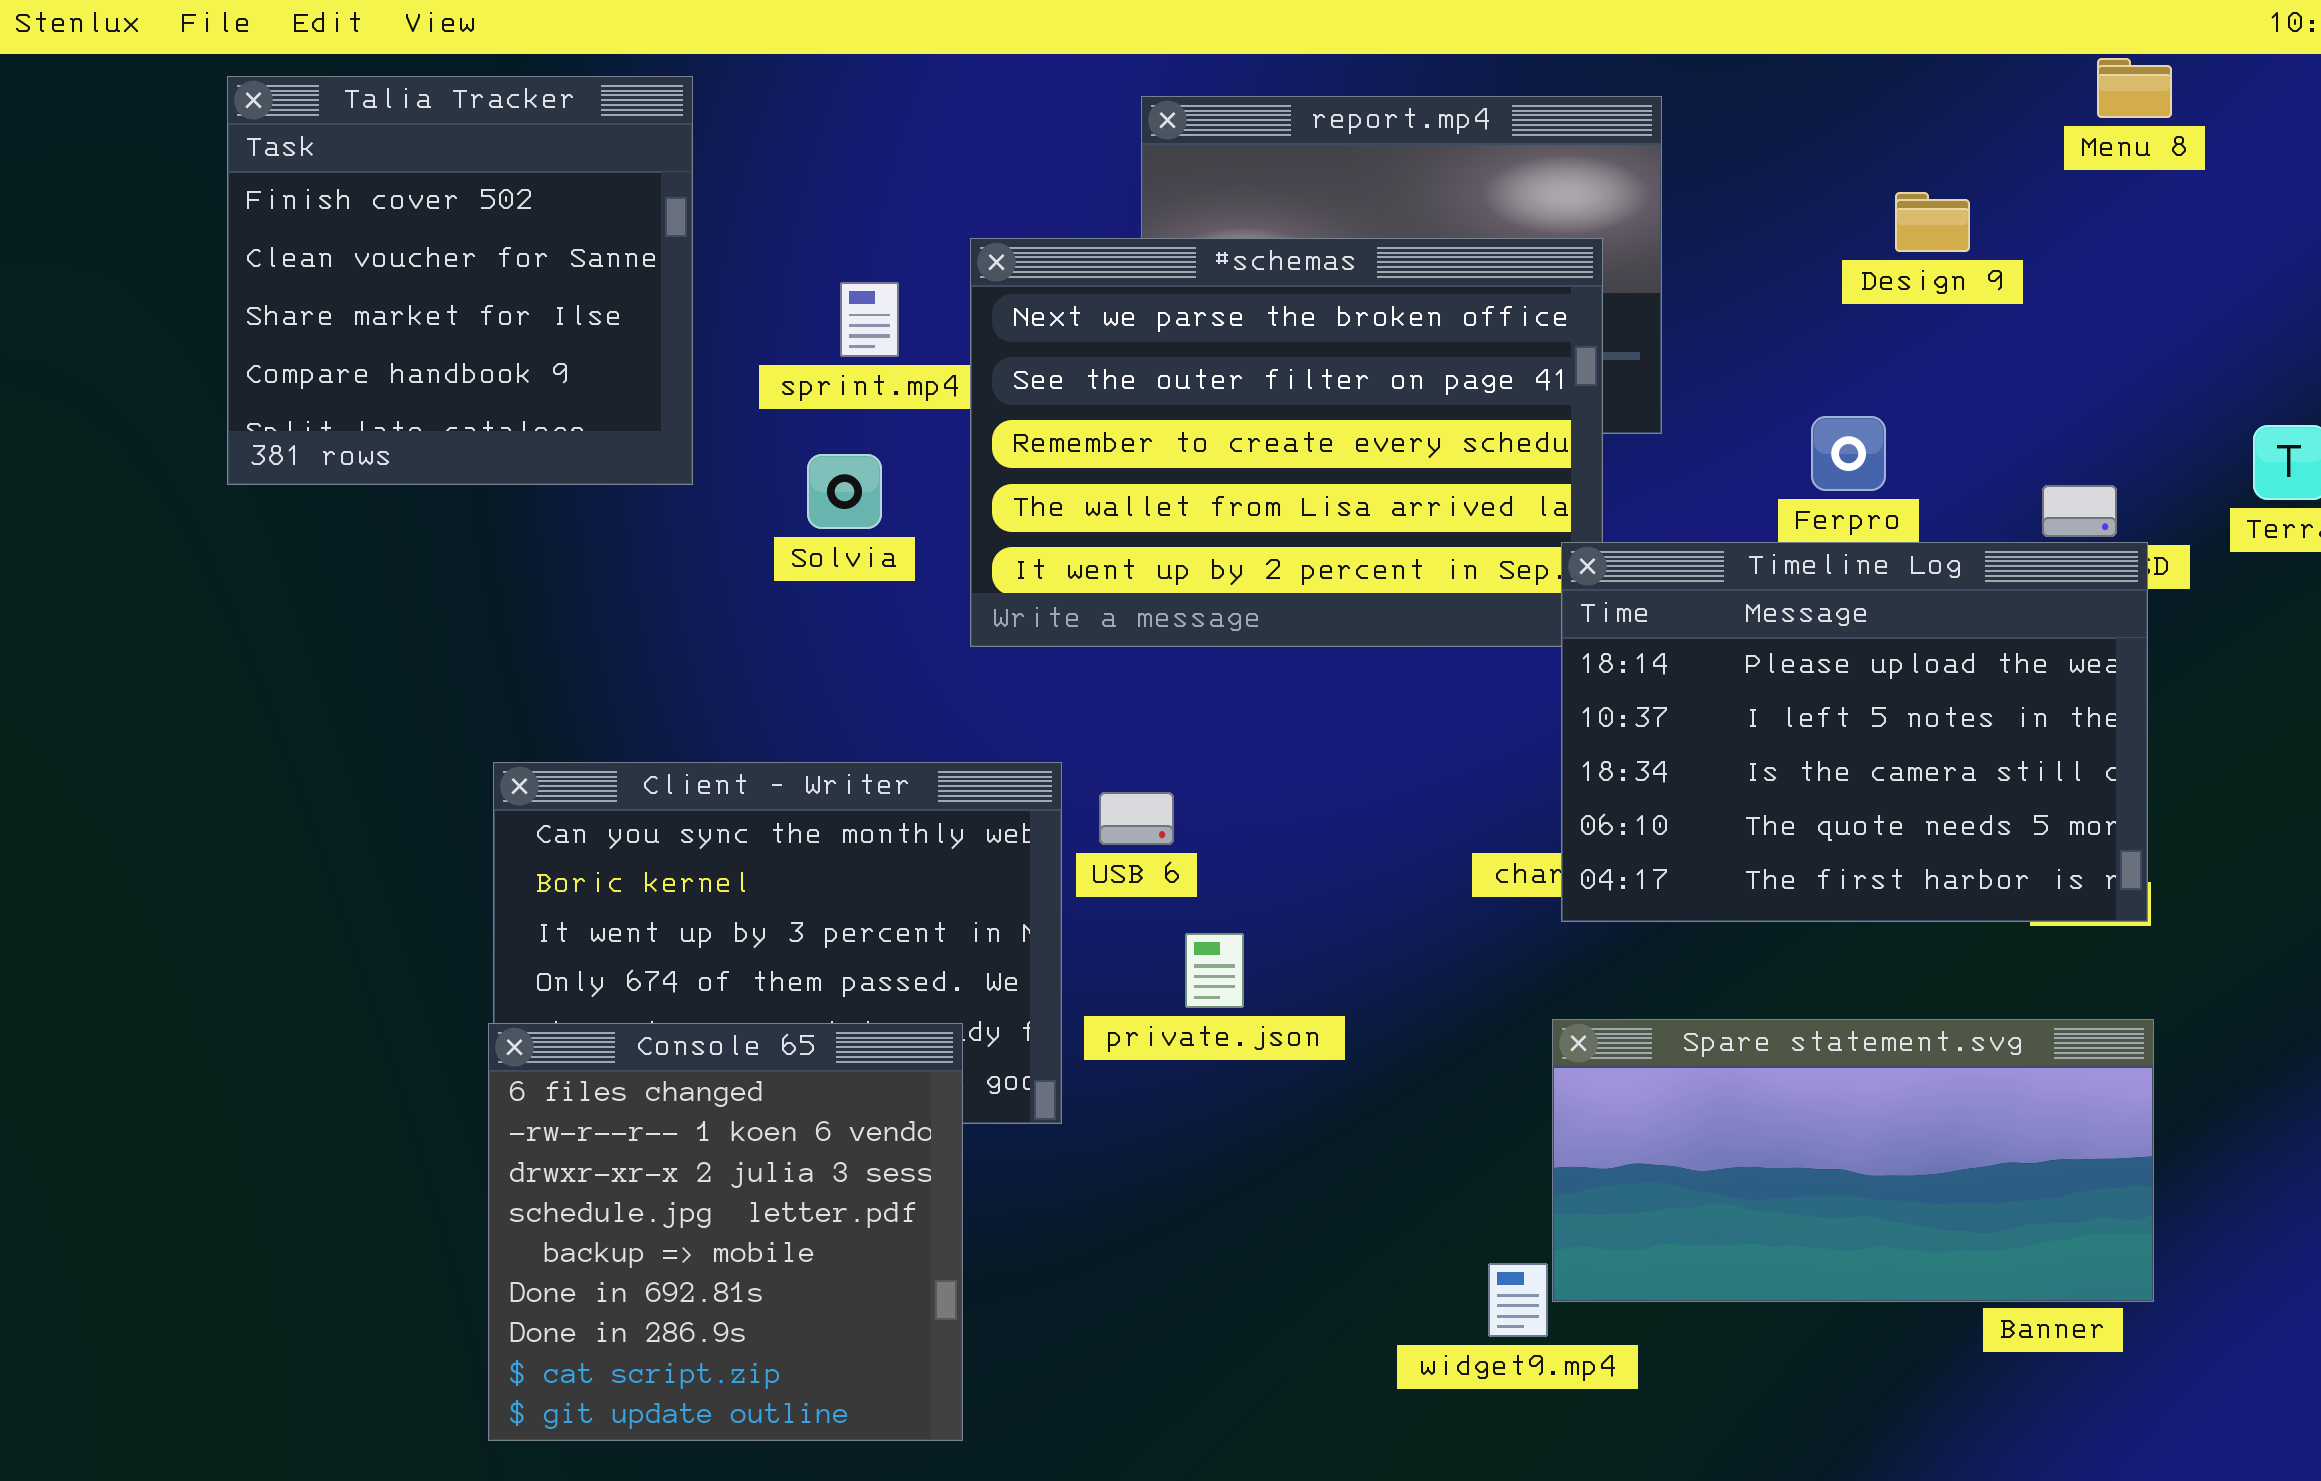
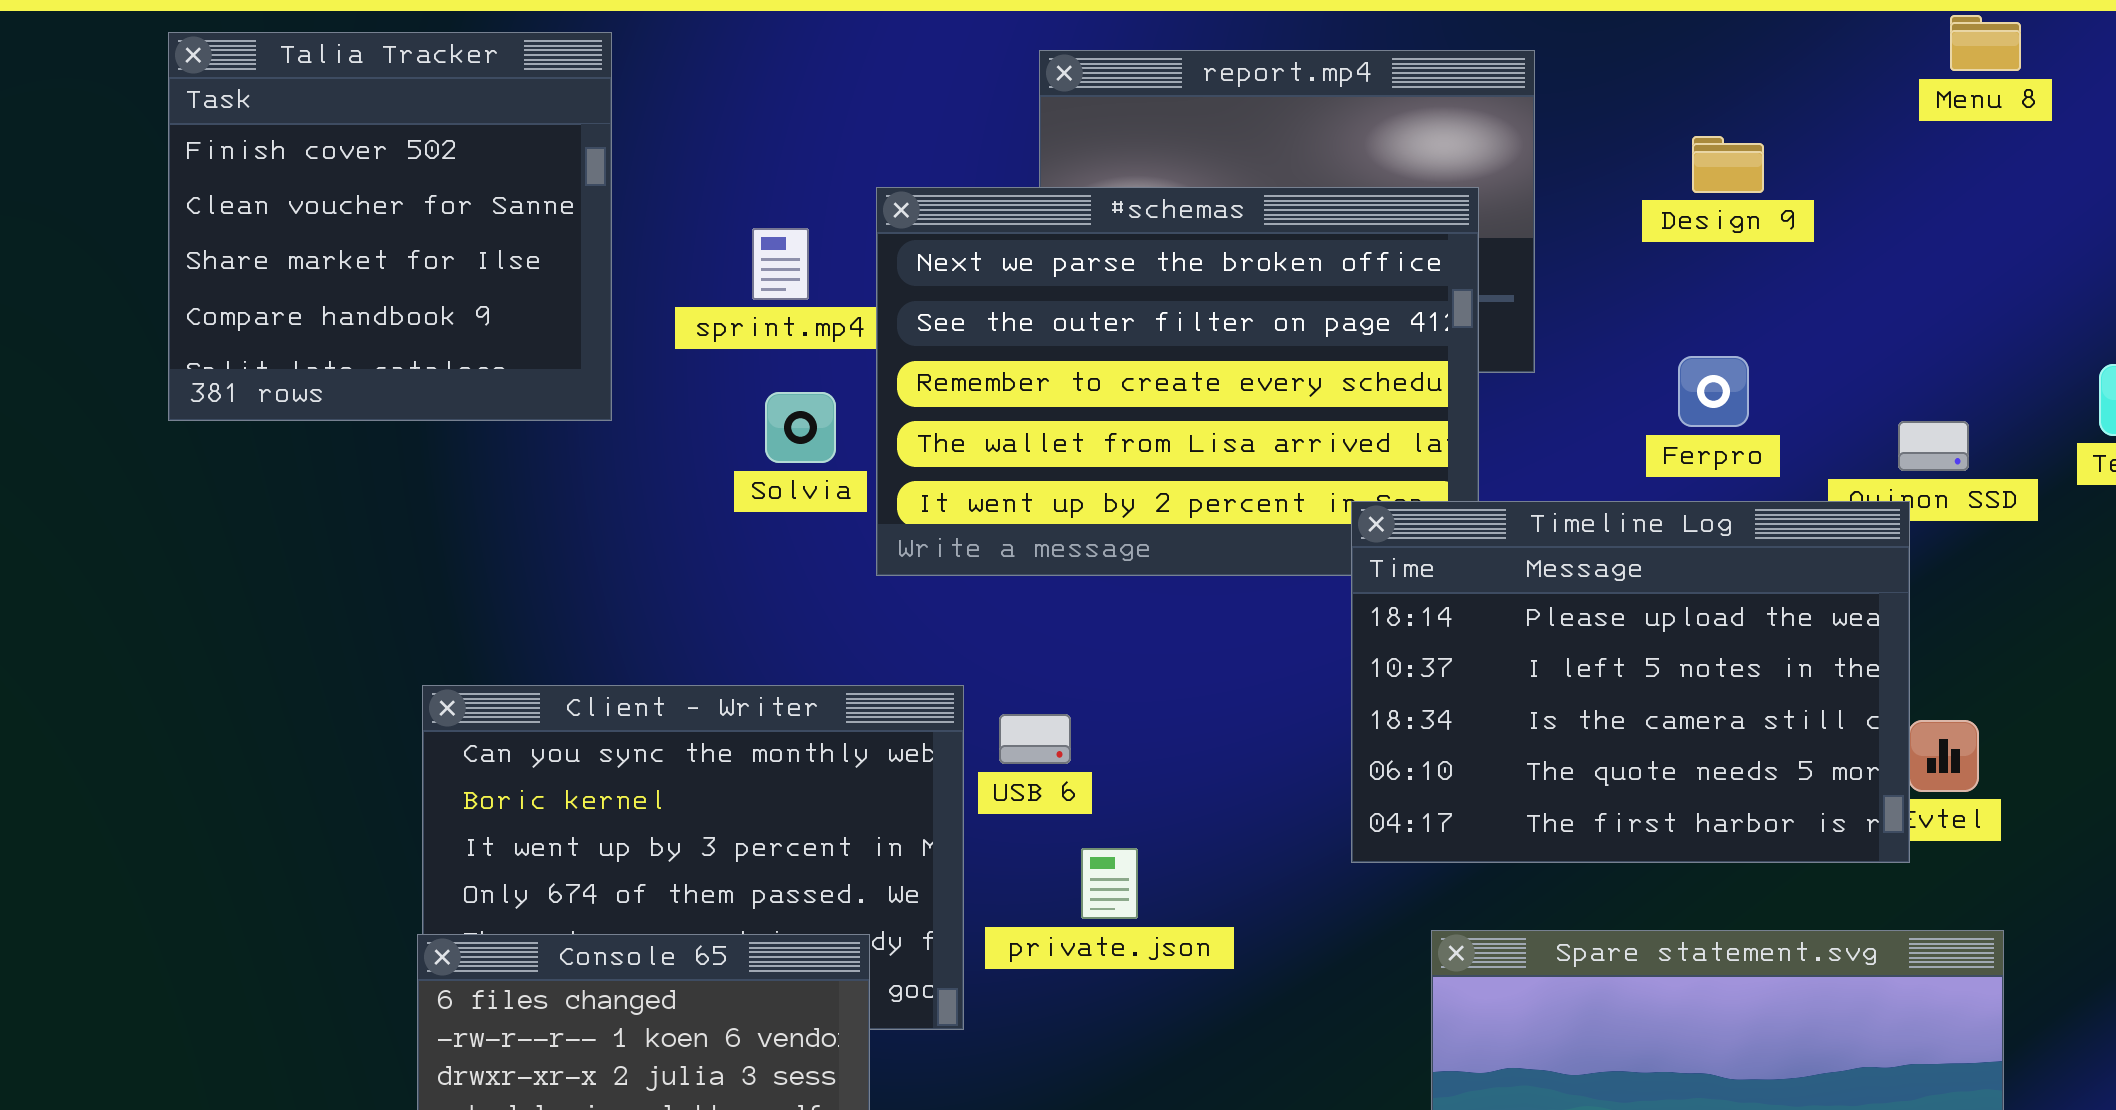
Design 9: [1895,192,1970,252] -> [1692,136,1764,193], moved
Solvia: [807,454,882,529] -> [765,392,836,463], moved
Timeline Log: [1561,542,2148,922] -> [1351,501,1910,863], moved

